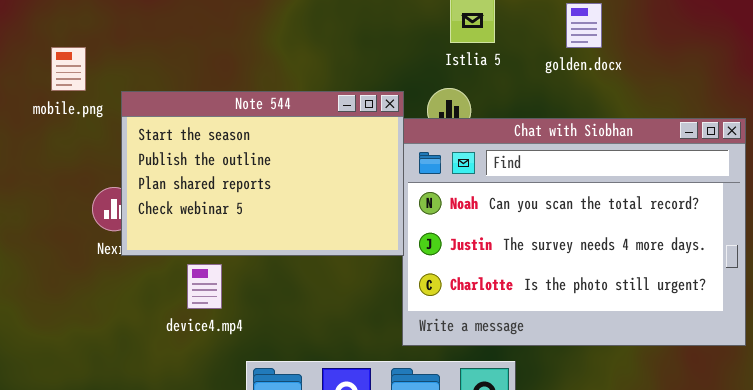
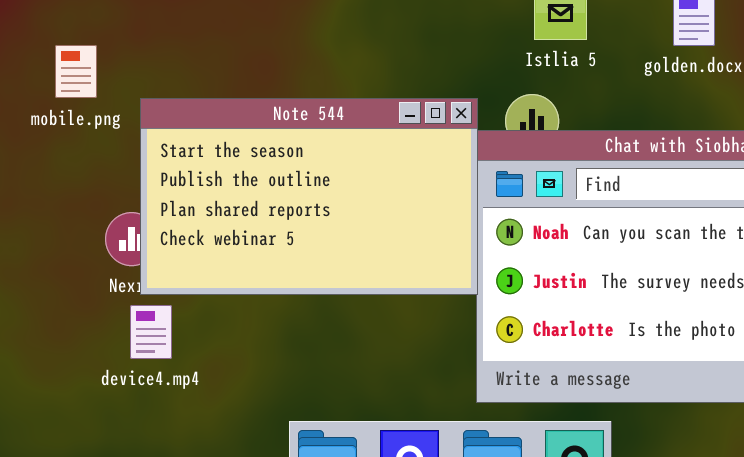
device4.mp4: [187,264,222,309] -> [130,305,172,359], moved

